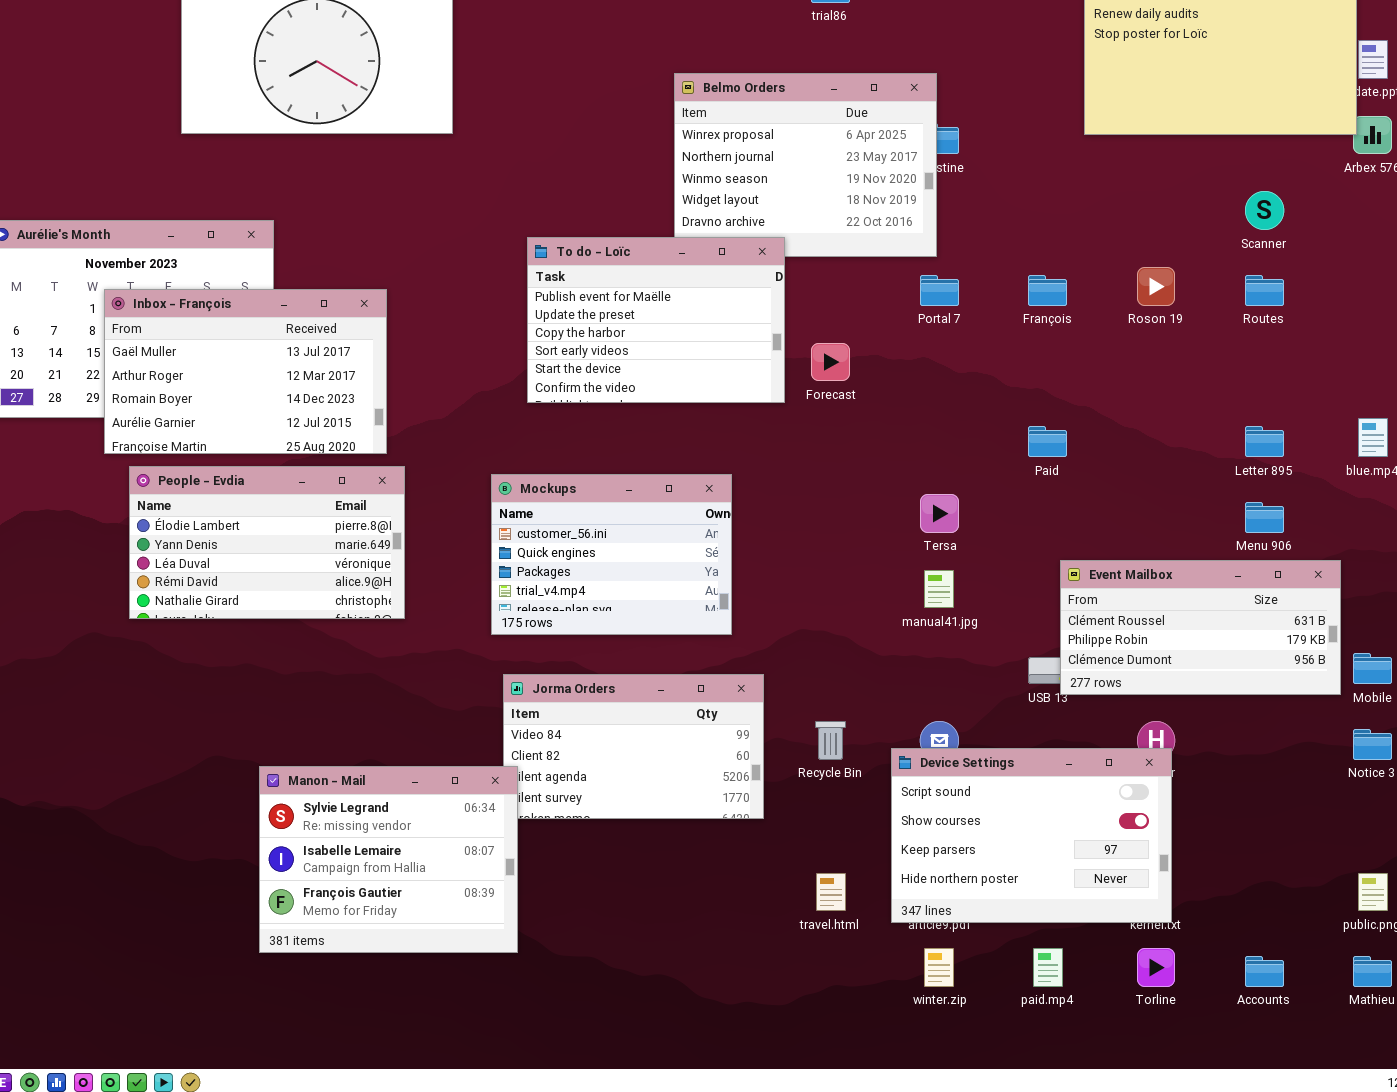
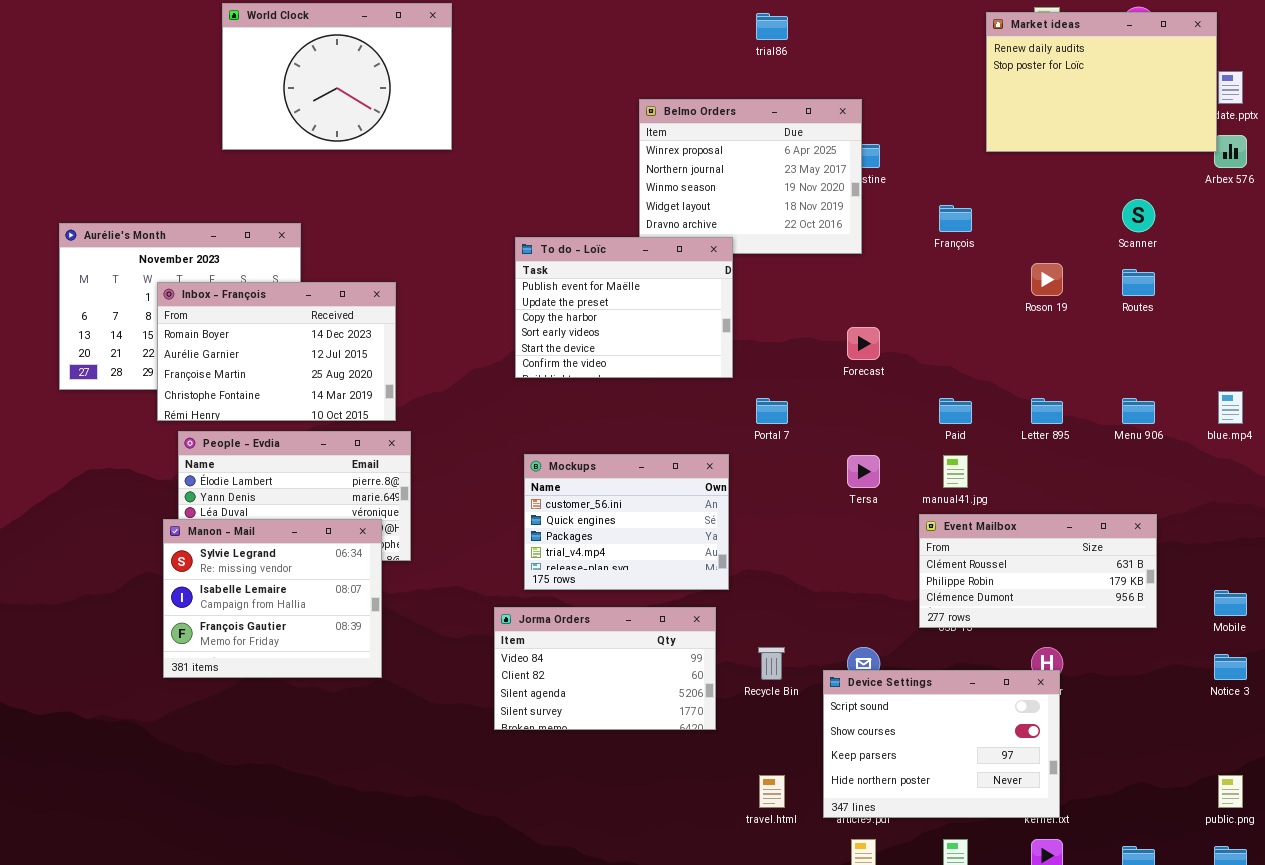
Portal 7: [920,275,959,306] -> [756,398,788,424], moved
François: [1028,275,1067,306] -> [939,205,972,232], moved
Inbox - François: [104,289,387,454] -> [157,282,396,421], scrolled down 2 rows
Forecast: [811,343,850,381] -> [847,327,880,360], moved
Letter 895: [1245,426,1284,457] -> [1031,398,1063,424], moved
Mockups: [491,474,732,635] -> [524,454,729,590], moved
Menu 906: [1245,502,1284,533] -> [1122,398,1155,424], moved
Event Mailbox: [1060,560,1341,695] -> [919,514,1157,628], moved
manual41.jpg: [924,570,954,608] -> [943,455,968,488], moved
Manon - Mail: [259,766,518,953] -> [163,519,382,678], moved

